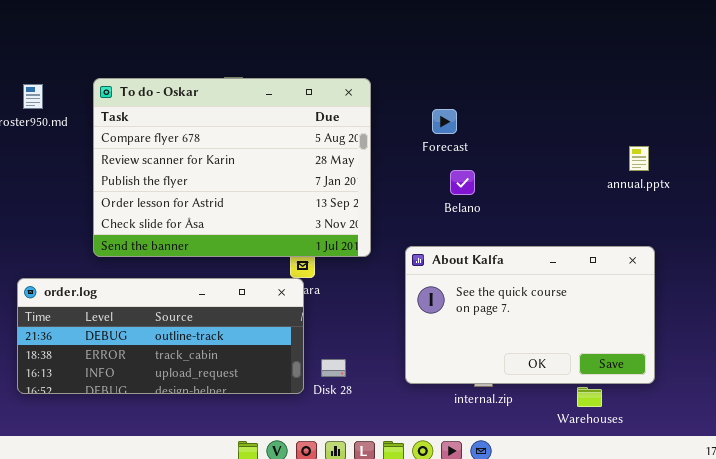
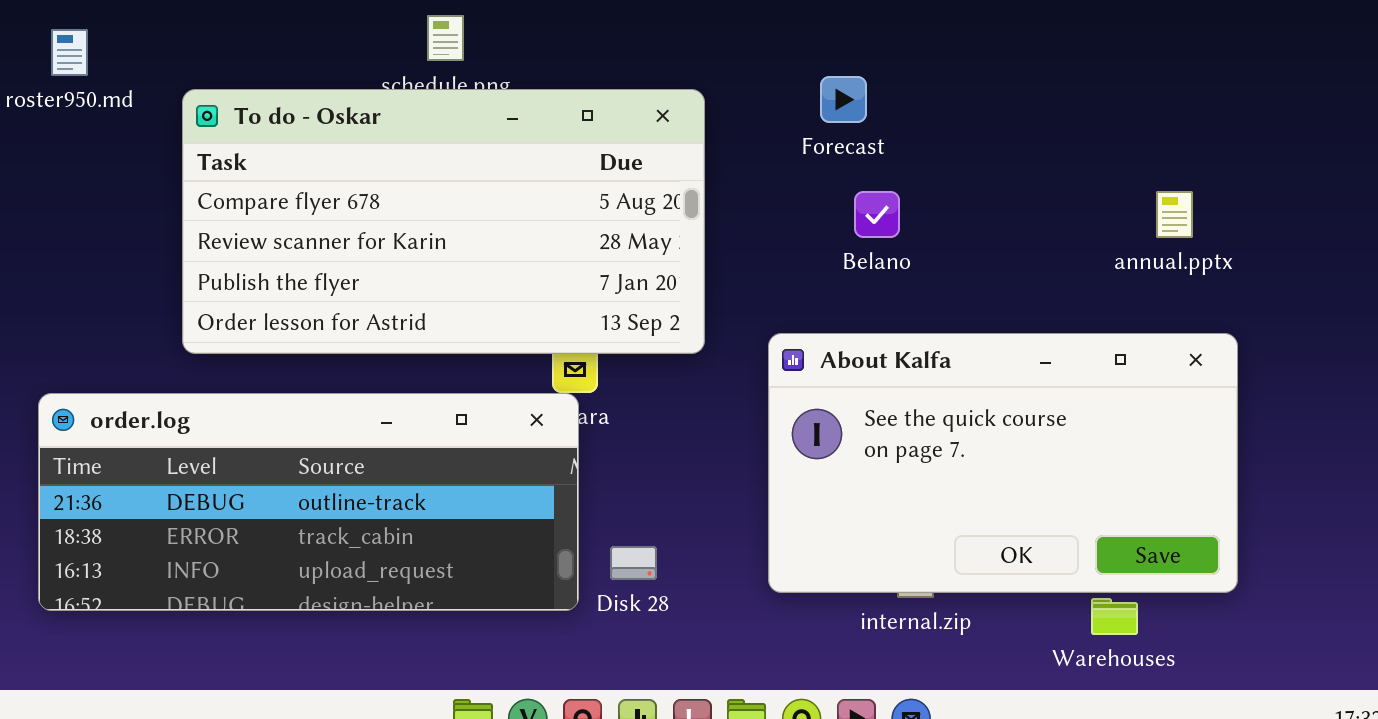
To do - Oskar: [93,78,371,257] -> [182,89,705,354], resized
annual.pptx: [629,146,649,171] -> [1156,191,1193,238], moved

